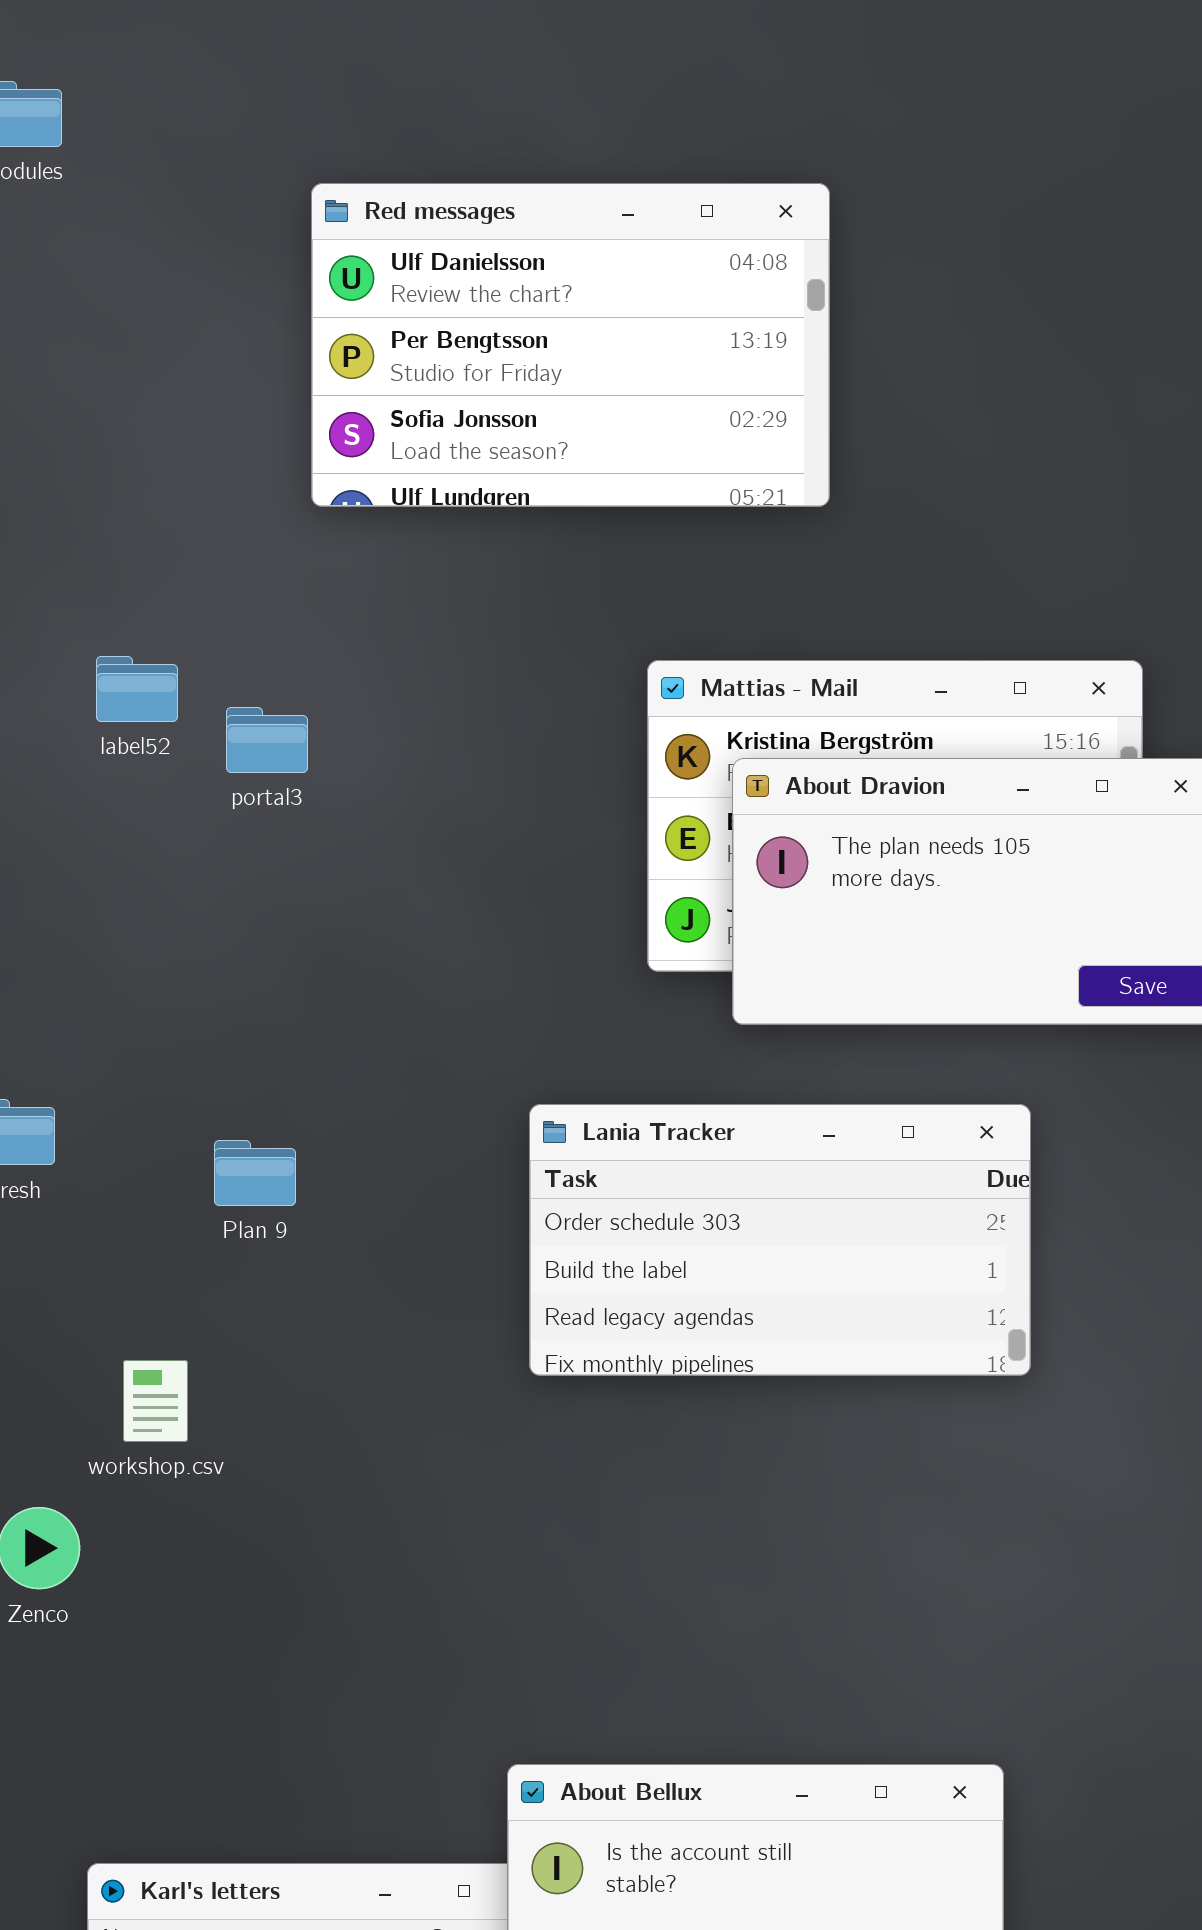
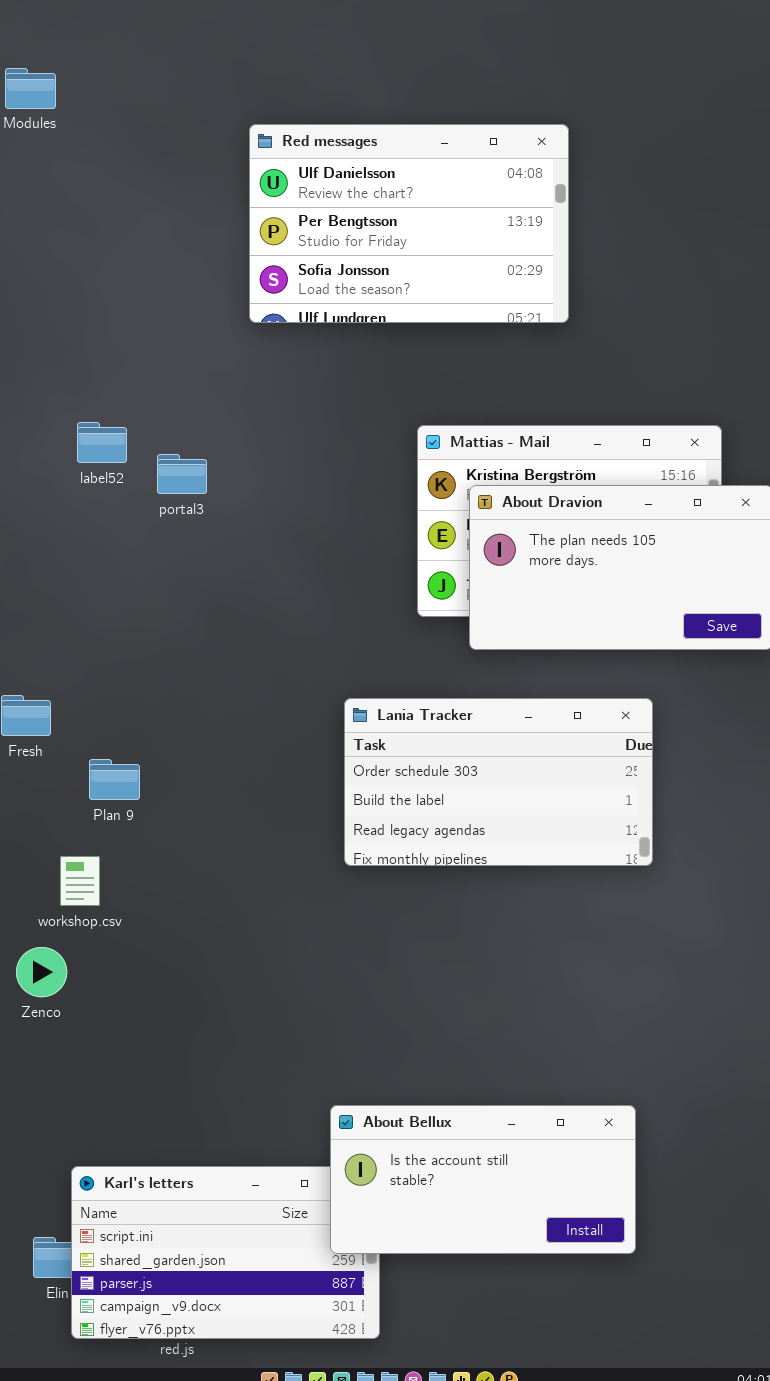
Red messages: [311,183,830,507] -> [249,124,569,323], moved
Plan 9: [214,1140,296,1206] -> [89,759,140,800], moved
workshop.csv: [123,1360,188,1442] -> [60,856,100,906], moved

